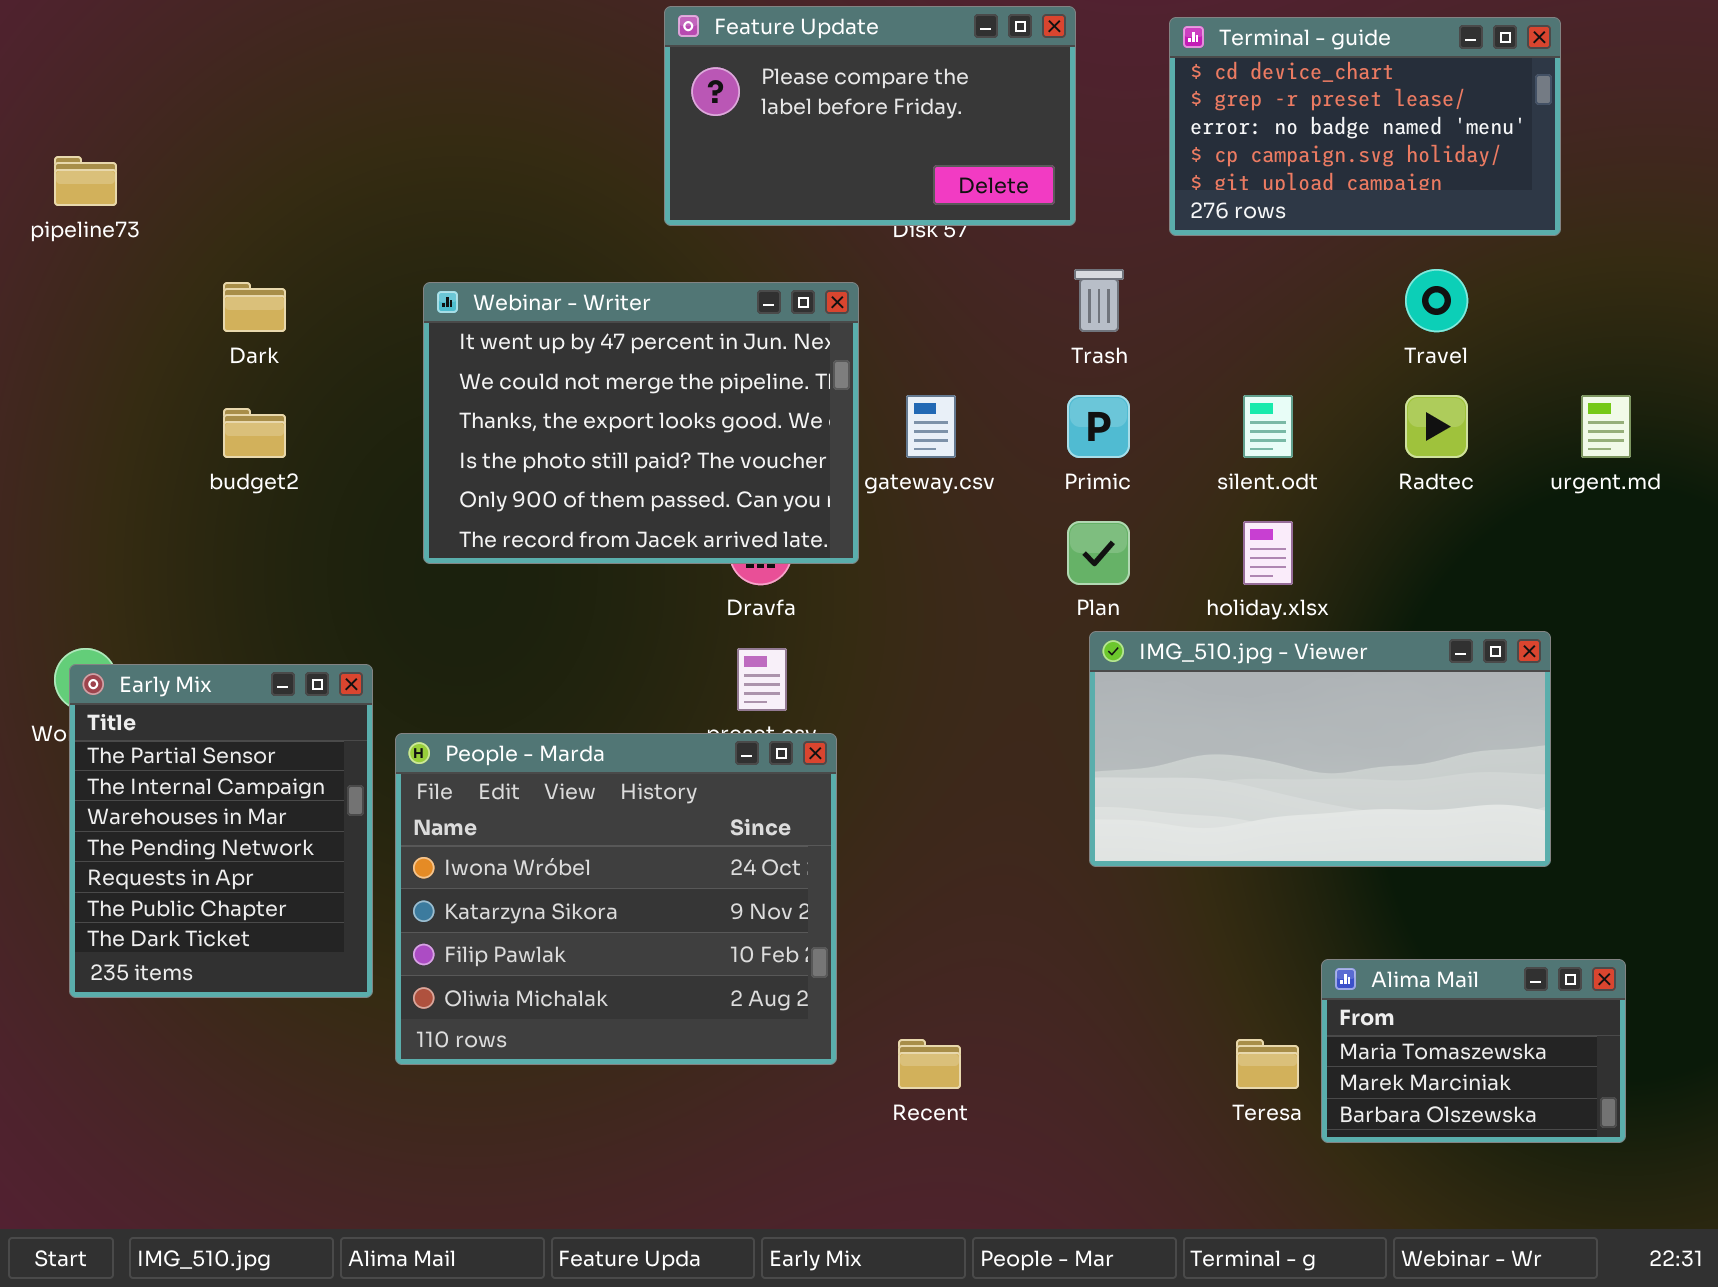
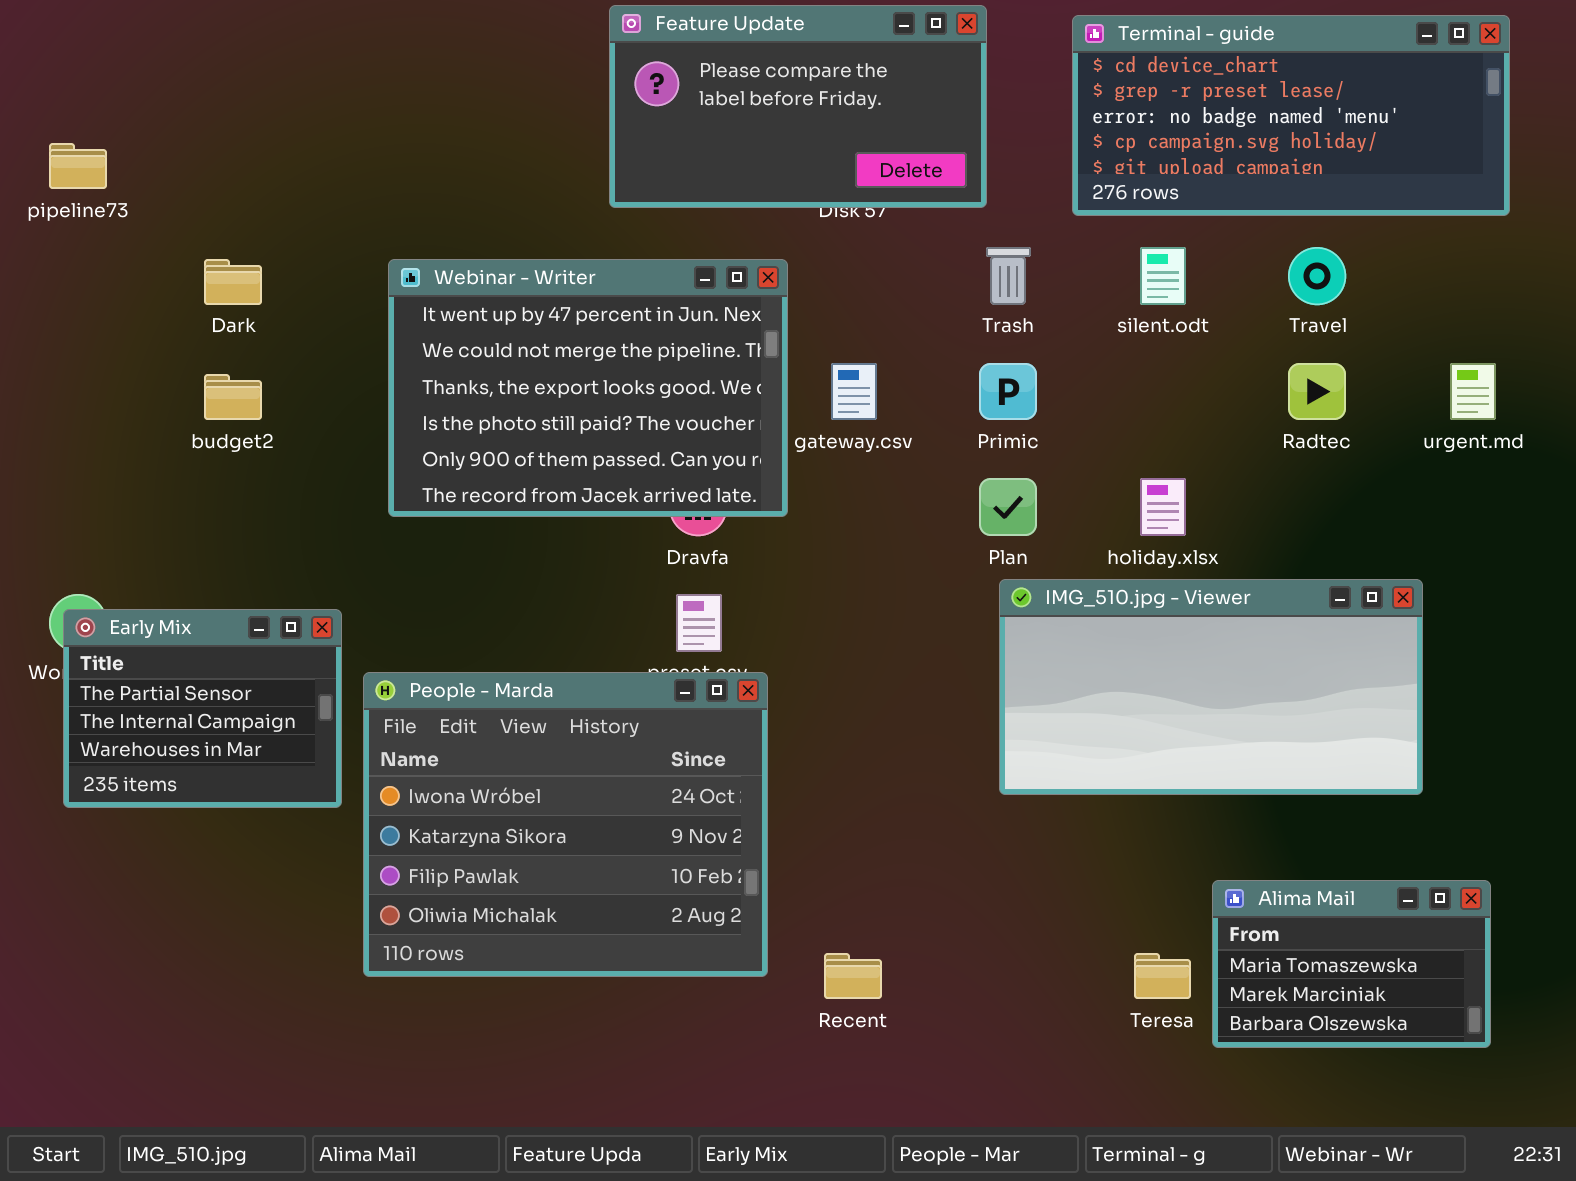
Terminal - guide: [1169,17,1561,236] -> [1072,15,1510,216], resized
silent.odt: [1243,395,1293,458] -> [1140,247,1186,305], moved
Early Mix: [69,664,373,998] -> [63,609,342,808], resized

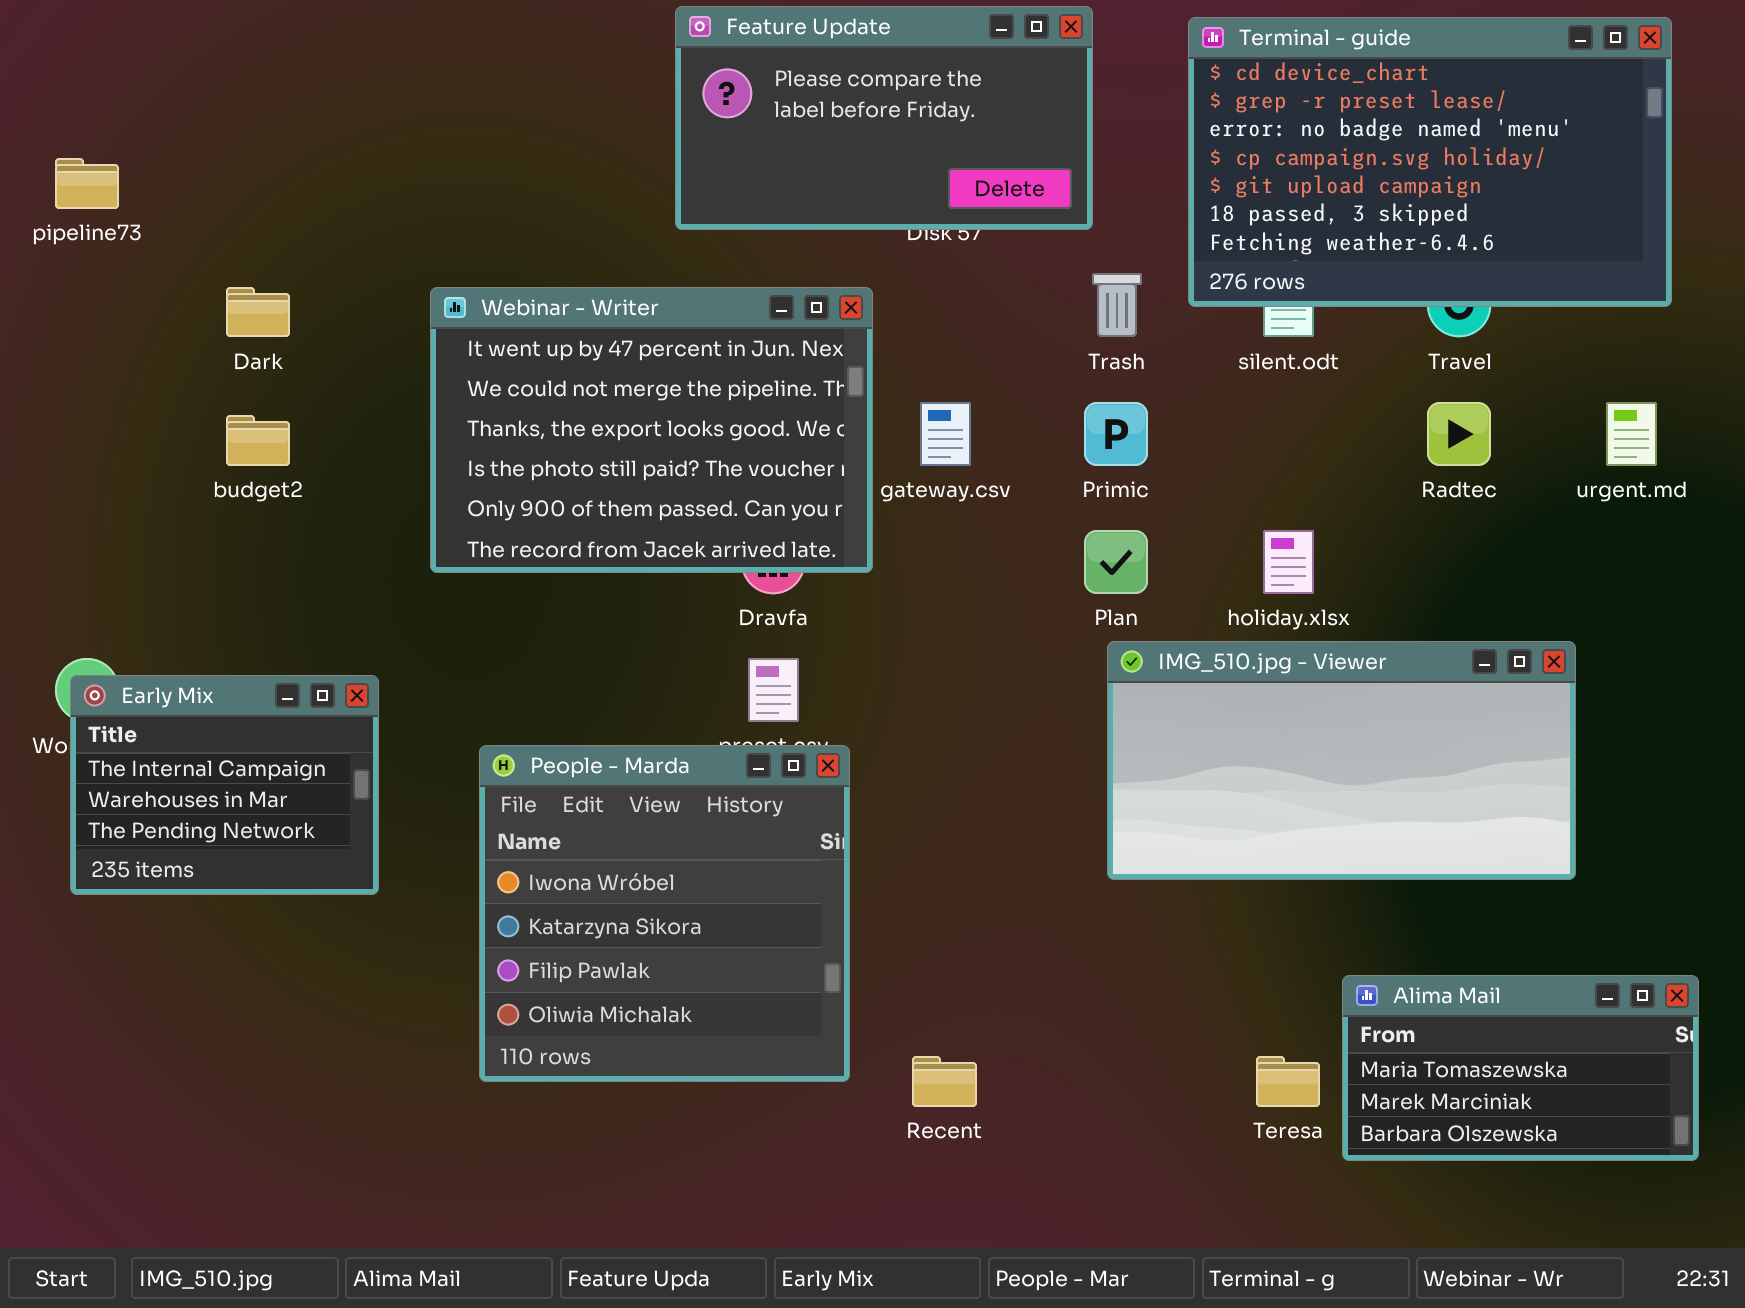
Terminal - guide: [1072,15,1510,216] -> [1188,17,1672,307], resized
Early Mix: [63,609,342,808] -> [70,675,379,895], scrolled down 1 row
People - Marda: [363,672,768,977] -> [479,745,850,1082], resized
Alima Mail: [1212,880,1491,1048] -> [1342,975,1699,1161], resized

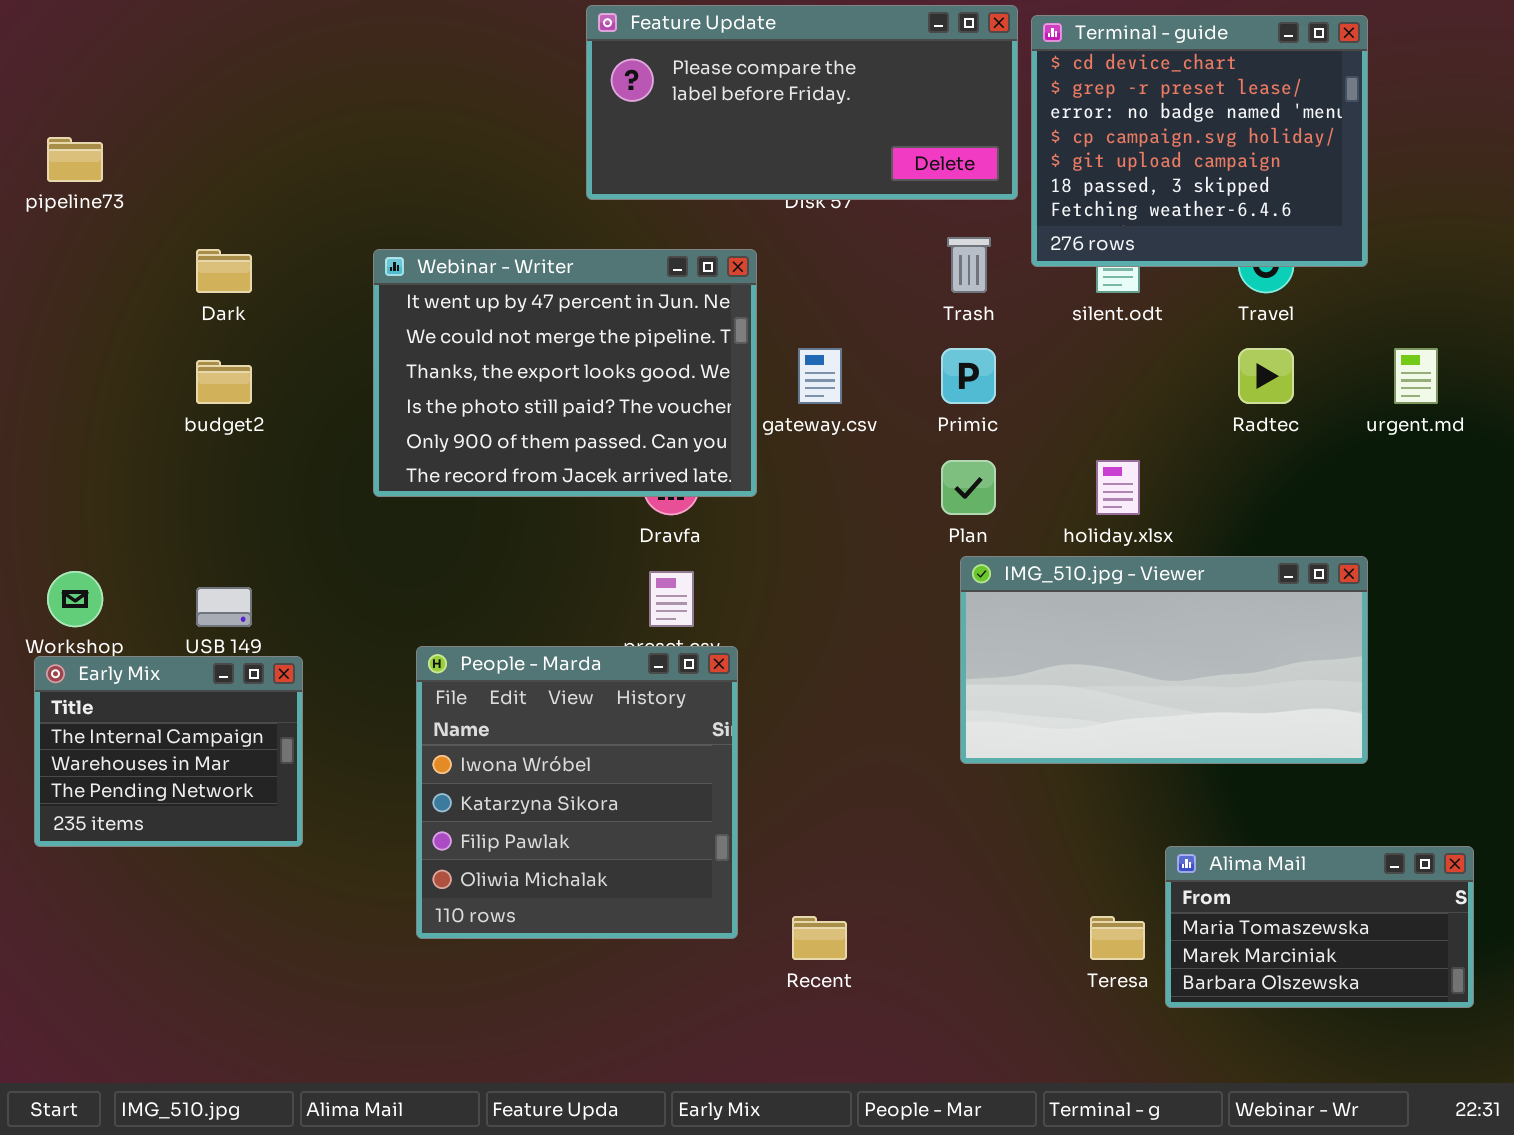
Feature Update: [675,6,1093,230] -> [586,5,1018,200], resized
Terminal - guide: [1188,17,1672,307] -> [1031,15,1368,267], resized
Early Mix: [70,675,379,895] -> [34,656,303,847], moved

